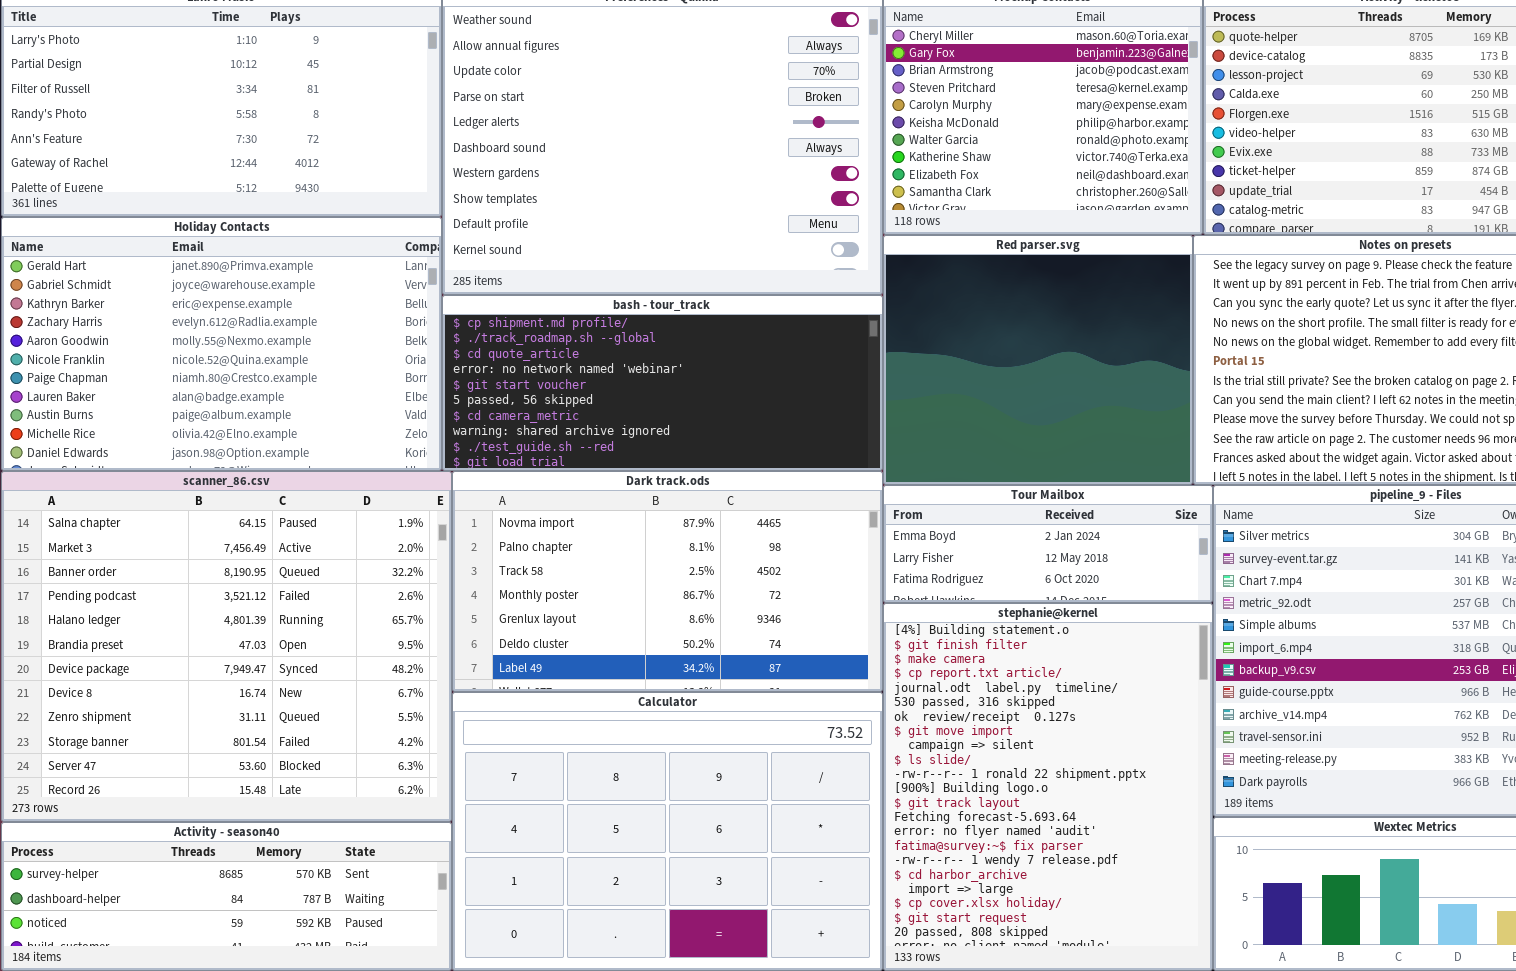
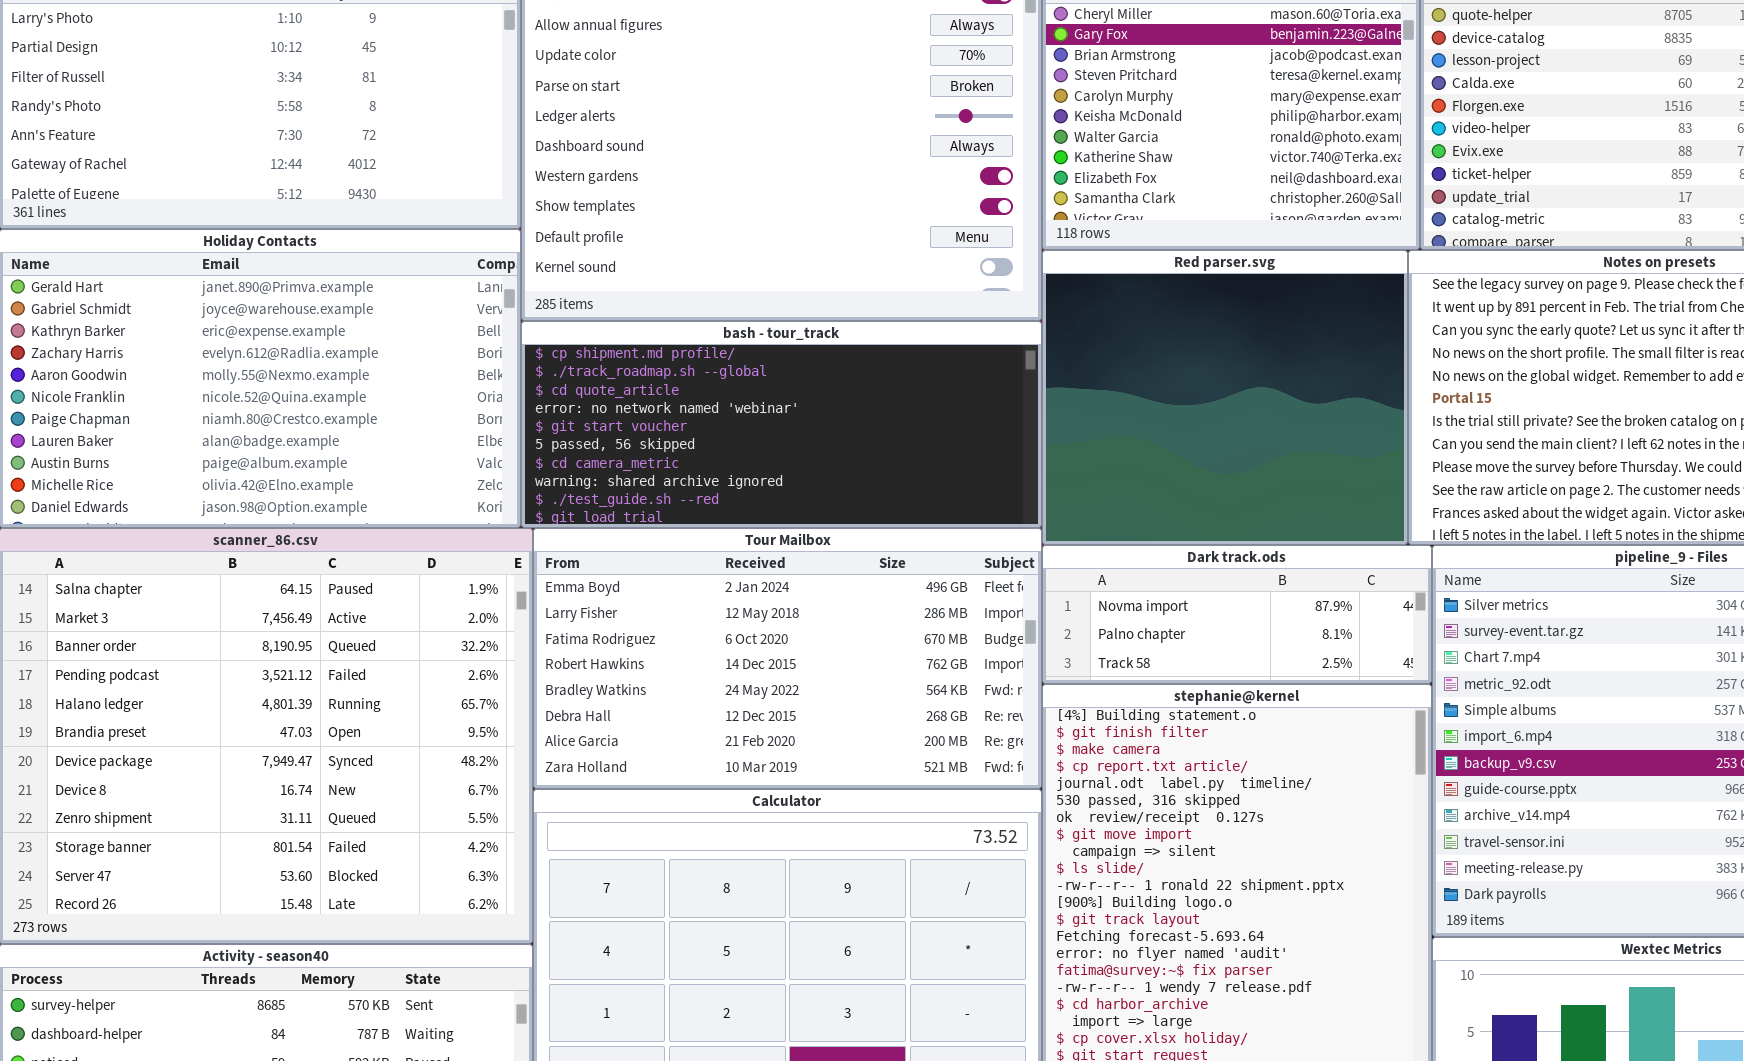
Dark track.ods: [452,471,883,692] -> [1042,545,1432,684], moved, resized
Tour Mailbox: [883,485,1213,603] -> [533,528,1042,789], moved, resized

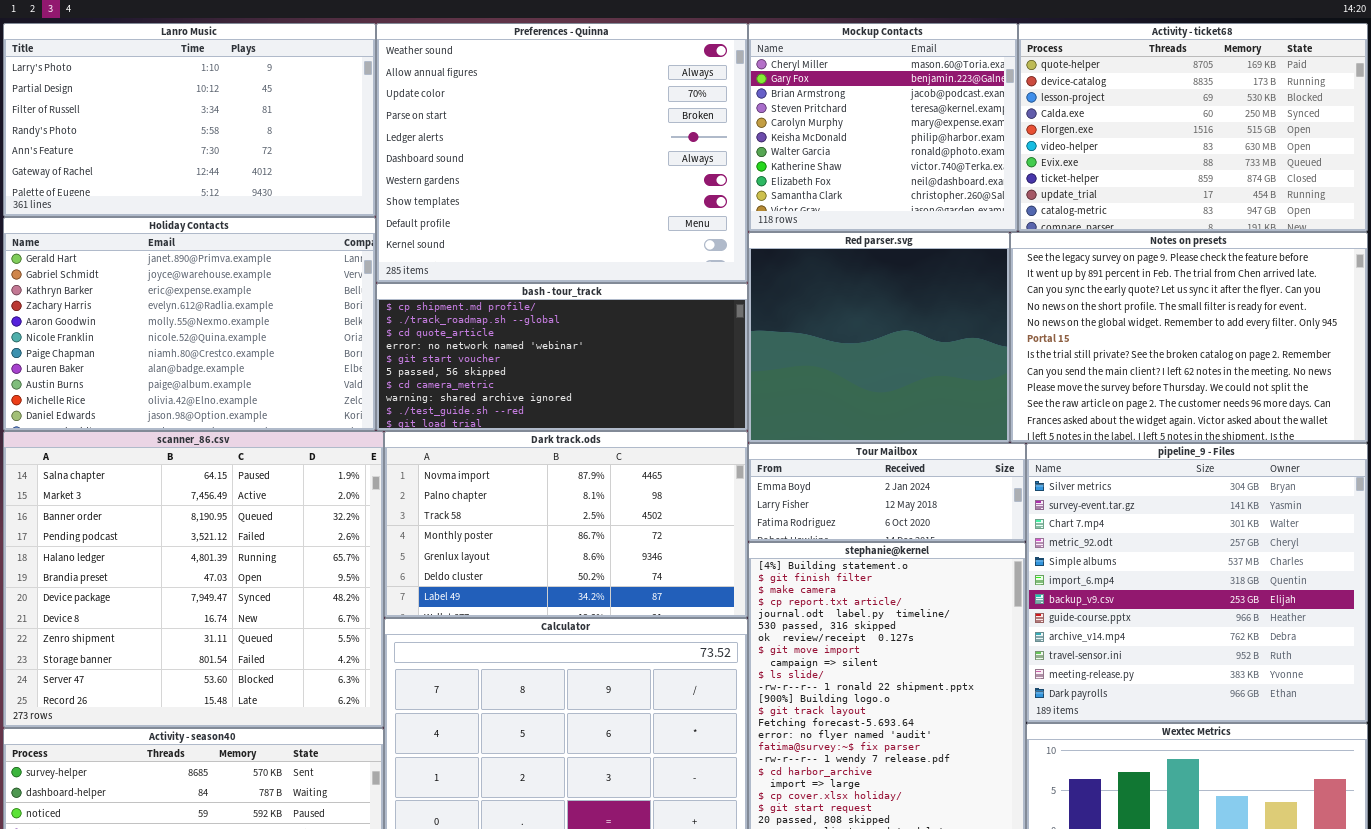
Tour Mailbox: [533,528,1042,789] -> [748,443,1026,542], moved, resized
Dark track.ods: [1042,545,1432,684] -> [384,431,748,618], moved, resized

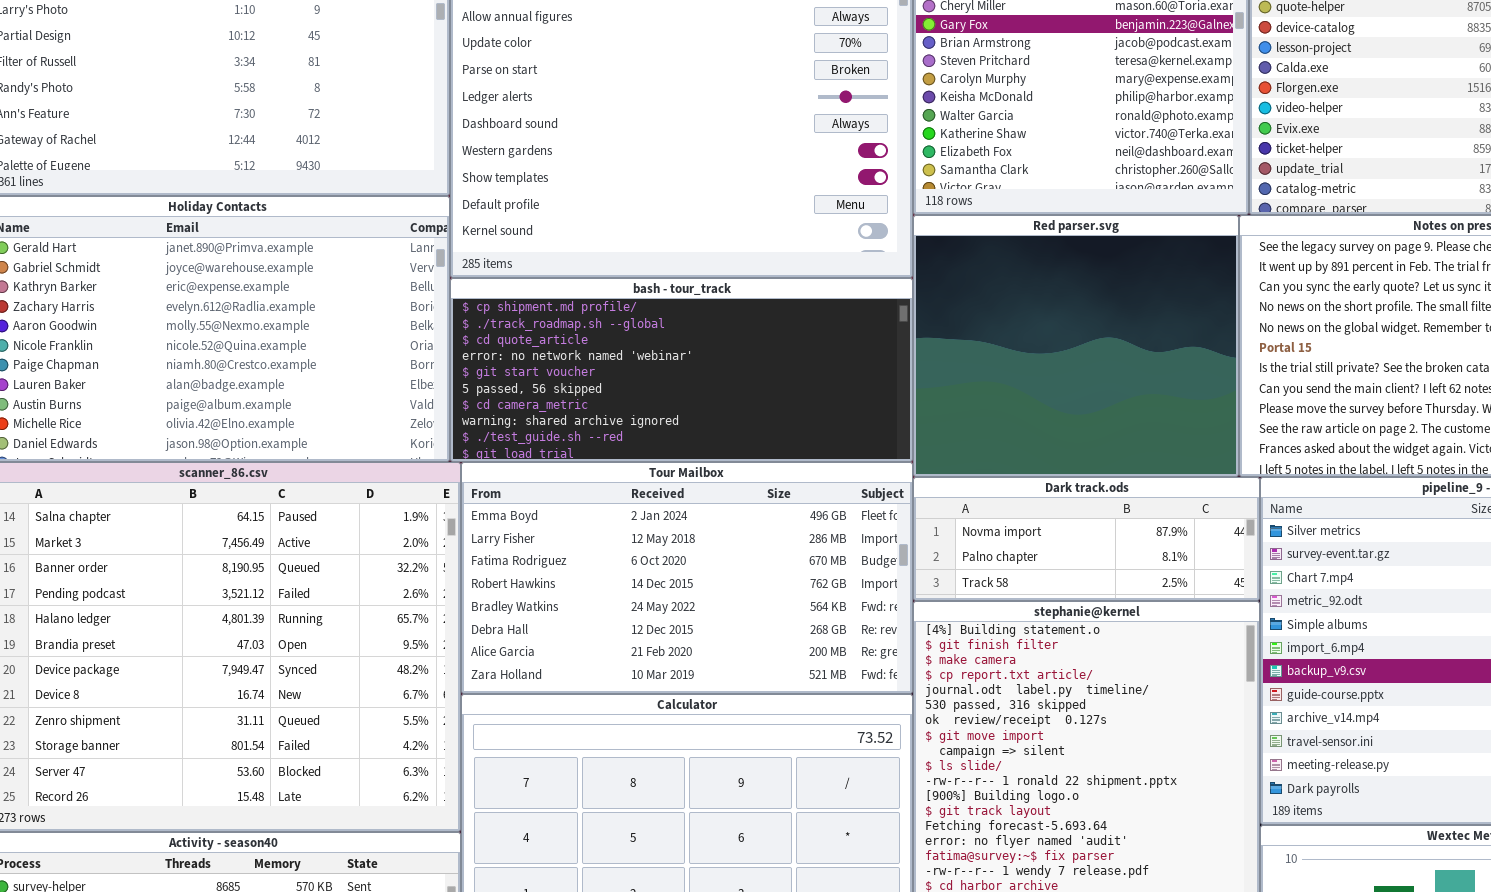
Dark track.ods: [384,431,748,618] -> [913,477,1260,601], moved, resized
Tour Mailbox: [748,443,1026,542] -> [461,462,913,694], moved, resized

